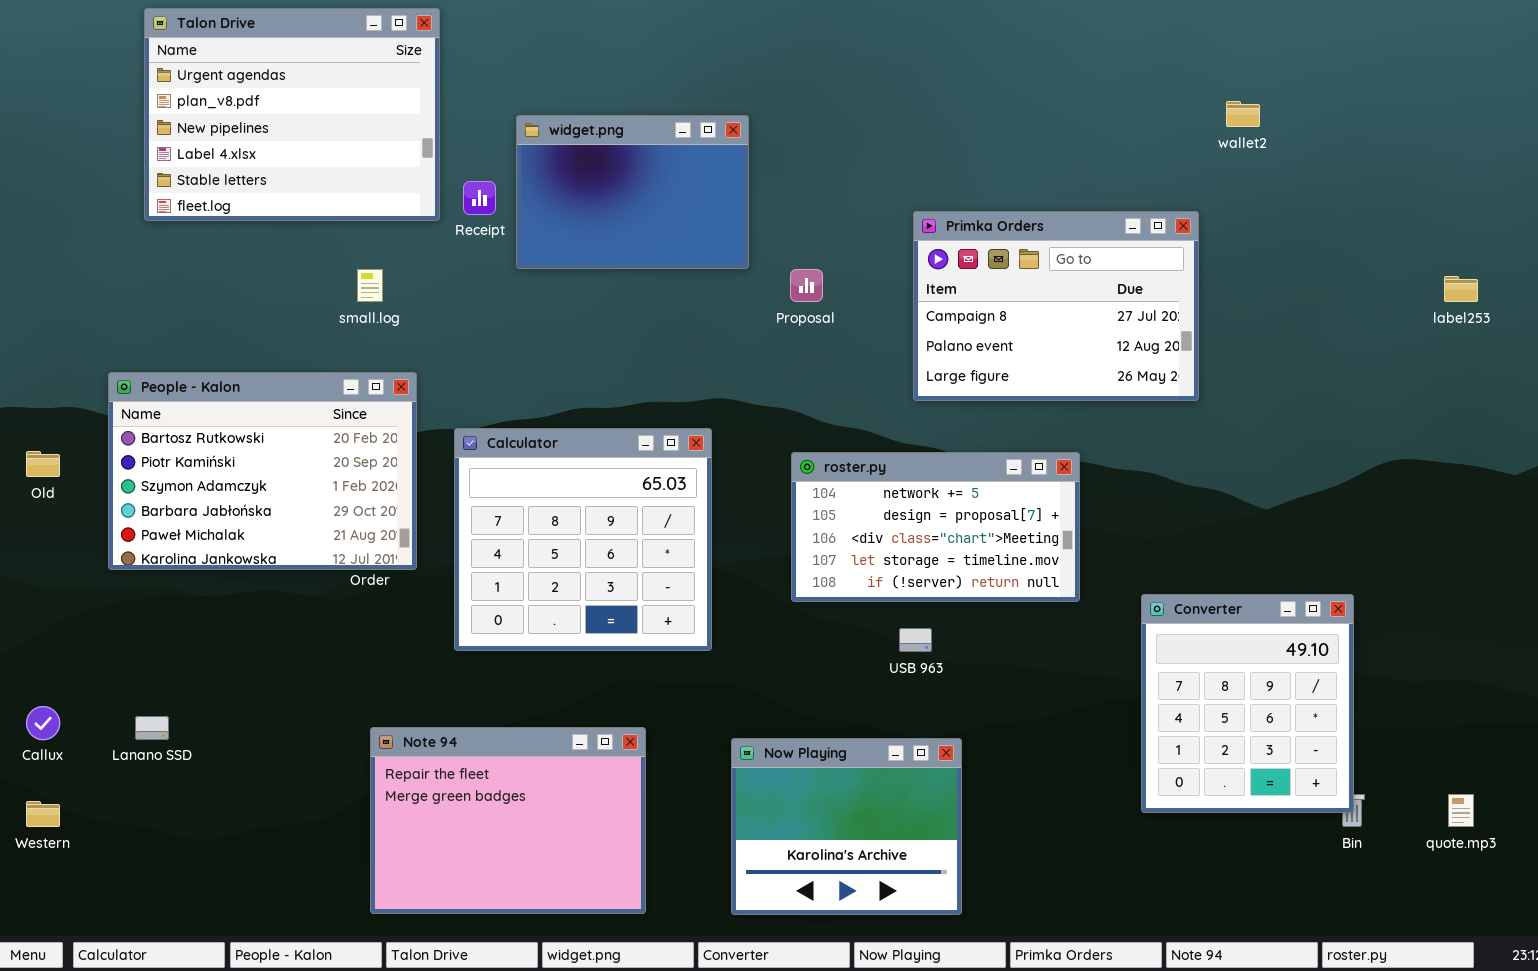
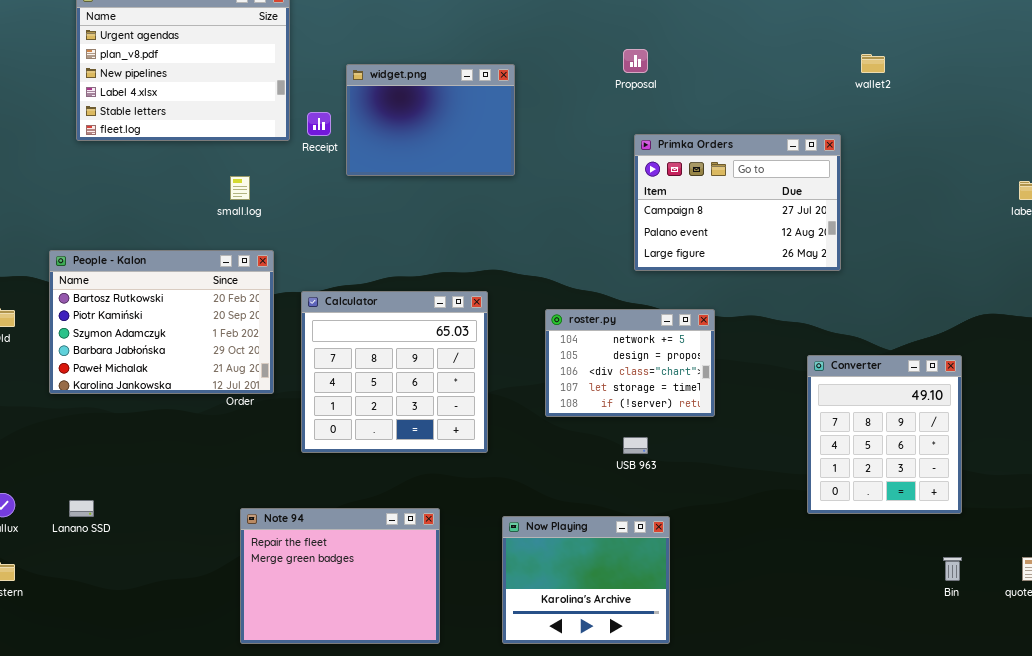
Proposal: [790,269,823,302] -> [623,49,648,73], moved
roster.py: [791,452,1080,602] -> [545,309,715,417], resized
Converter: [1141,594,1354,813] -> [807,355,962,514], moved

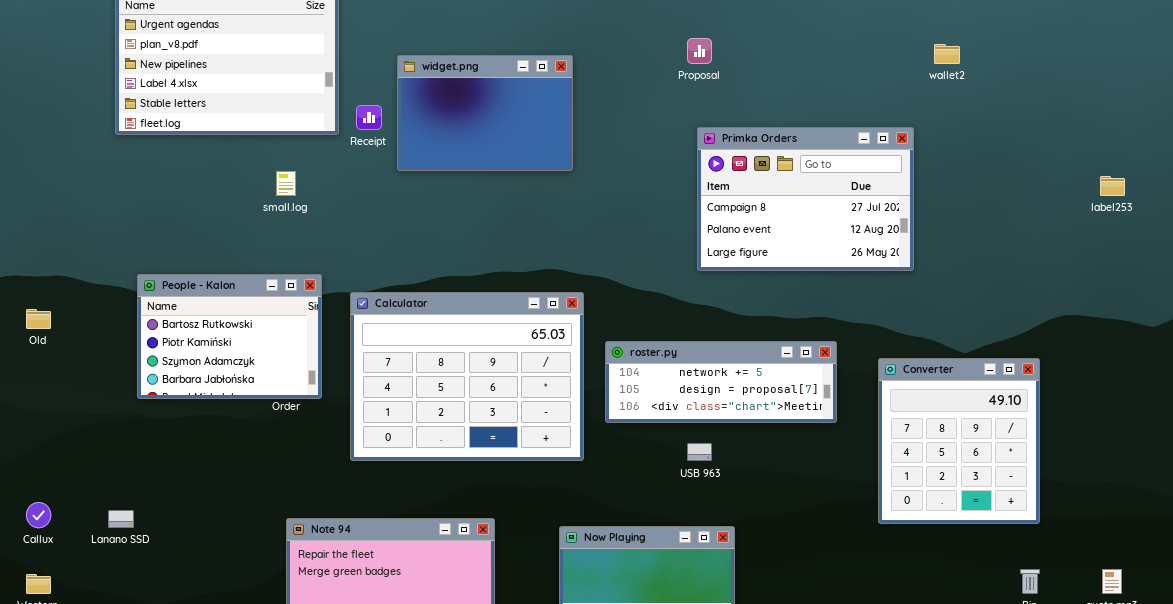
People - Kalon: [49,250,274,394] -> [137,274,322,399], resized
Calculator: [301,291,488,453] -> [350,292,584,461], resized
roster.py: [545,309,715,417] -> [605,341,837,423], resized

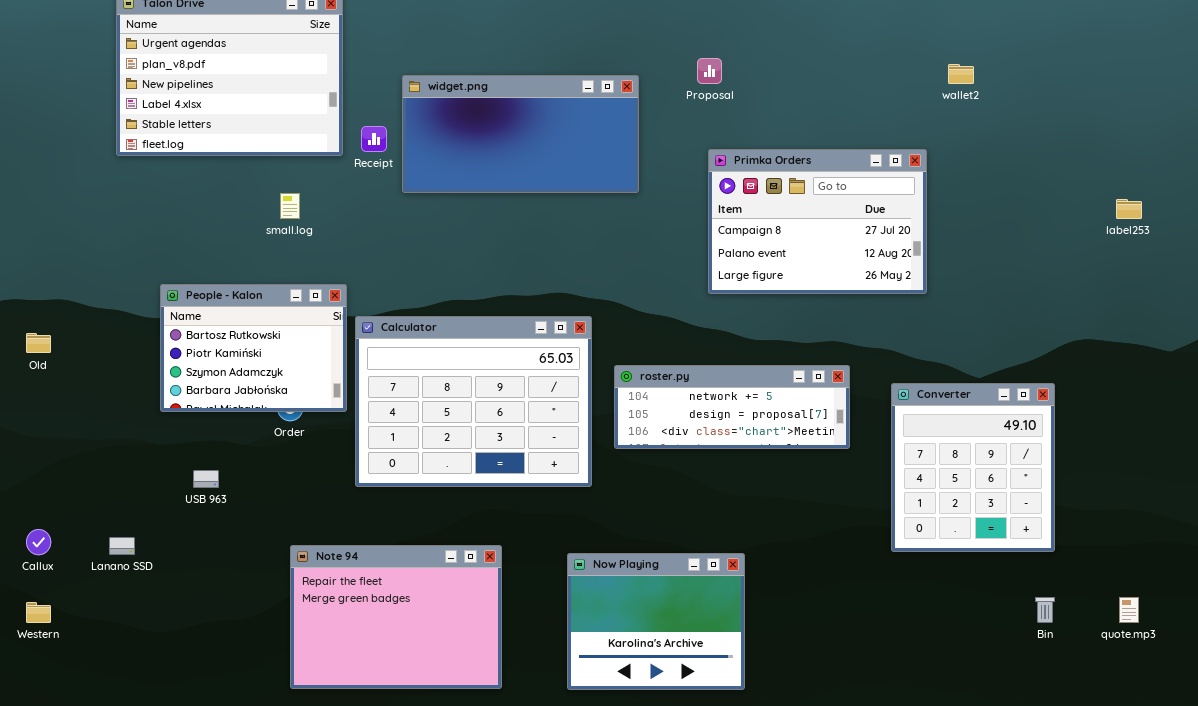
widget.png: [397,55,573,171] -> [402,75,639,193], resized
People - Kalon: [137,274,322,399] -> [160,284,347,412], moved
USB 963: [687,443,712,461] -> [193,470,219,488], moved

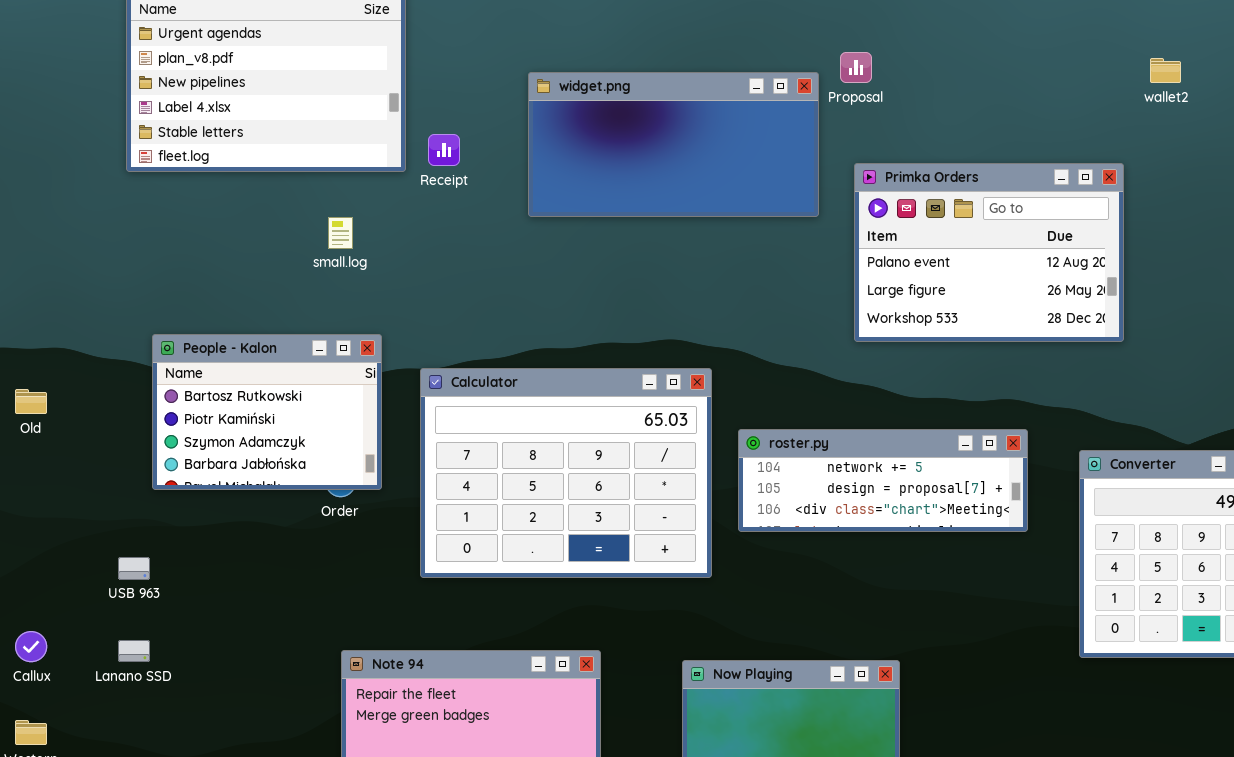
widget.png: [402,75,639,193] -> [528,72,819,217], moved
Primka Orders: [708,149,927,294] -> [854,163,1124,342], scrolled down 1 row
People - Kalon: [160,284,347,412] -> [152,334,382,490], moved
USB 963: [193,470,219,488] -> [118,557,150,580], moved

